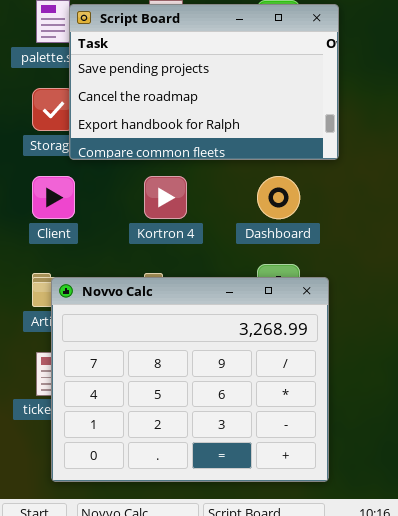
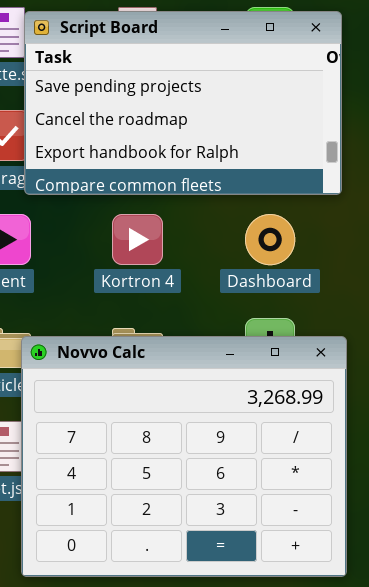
Novvo Calc: [51,277,329,482] -> [21,336,347,577], moved

